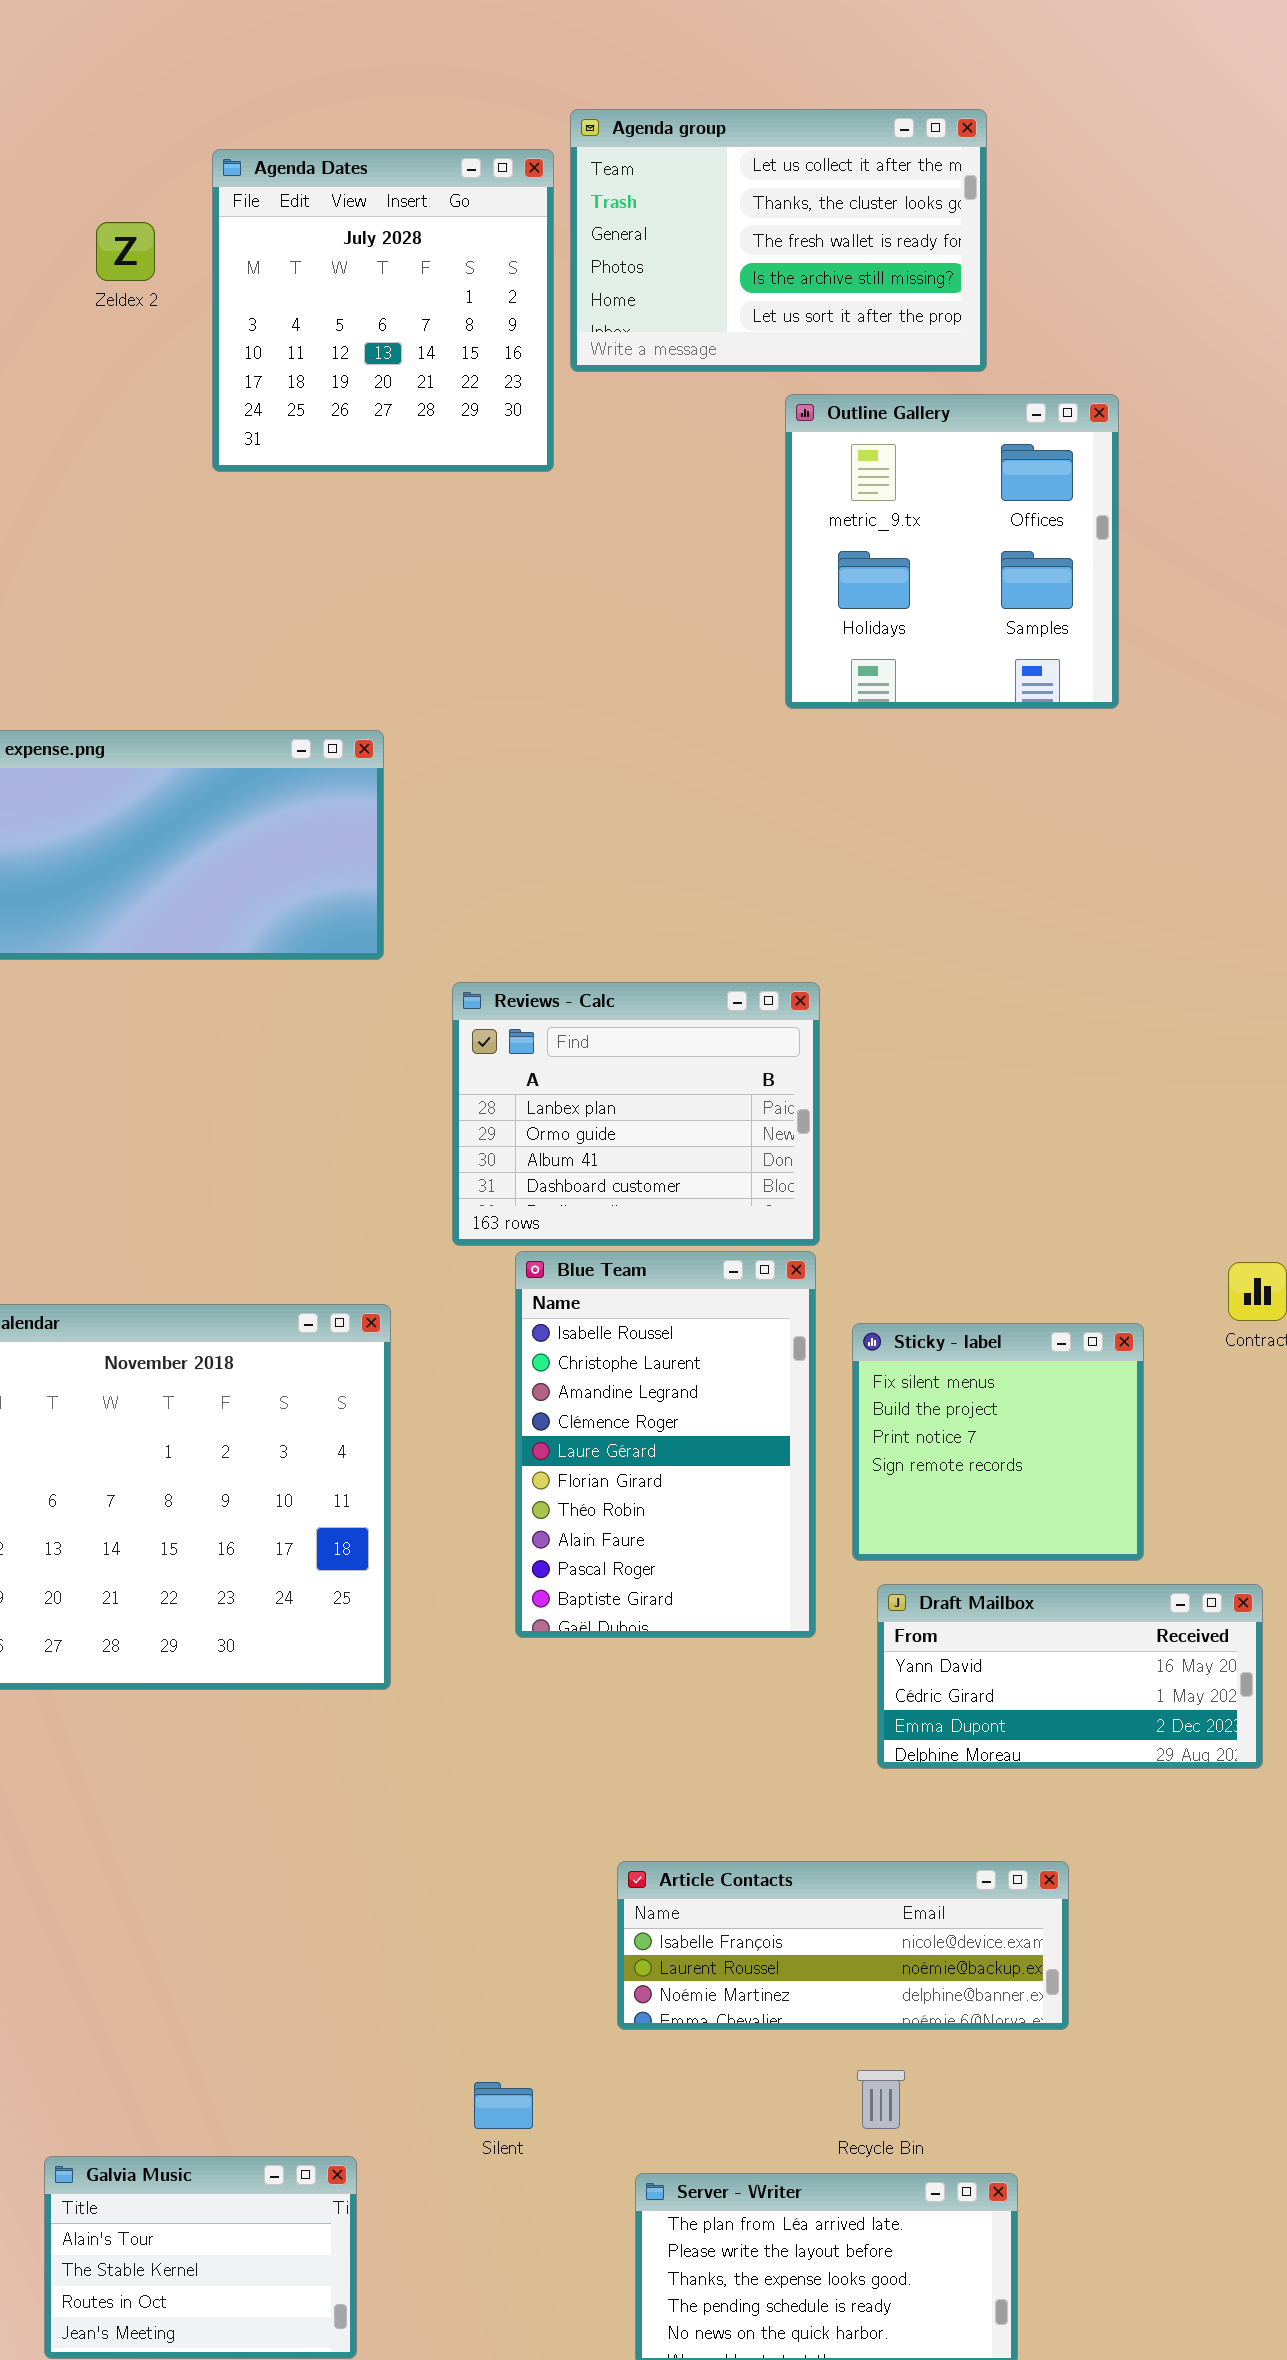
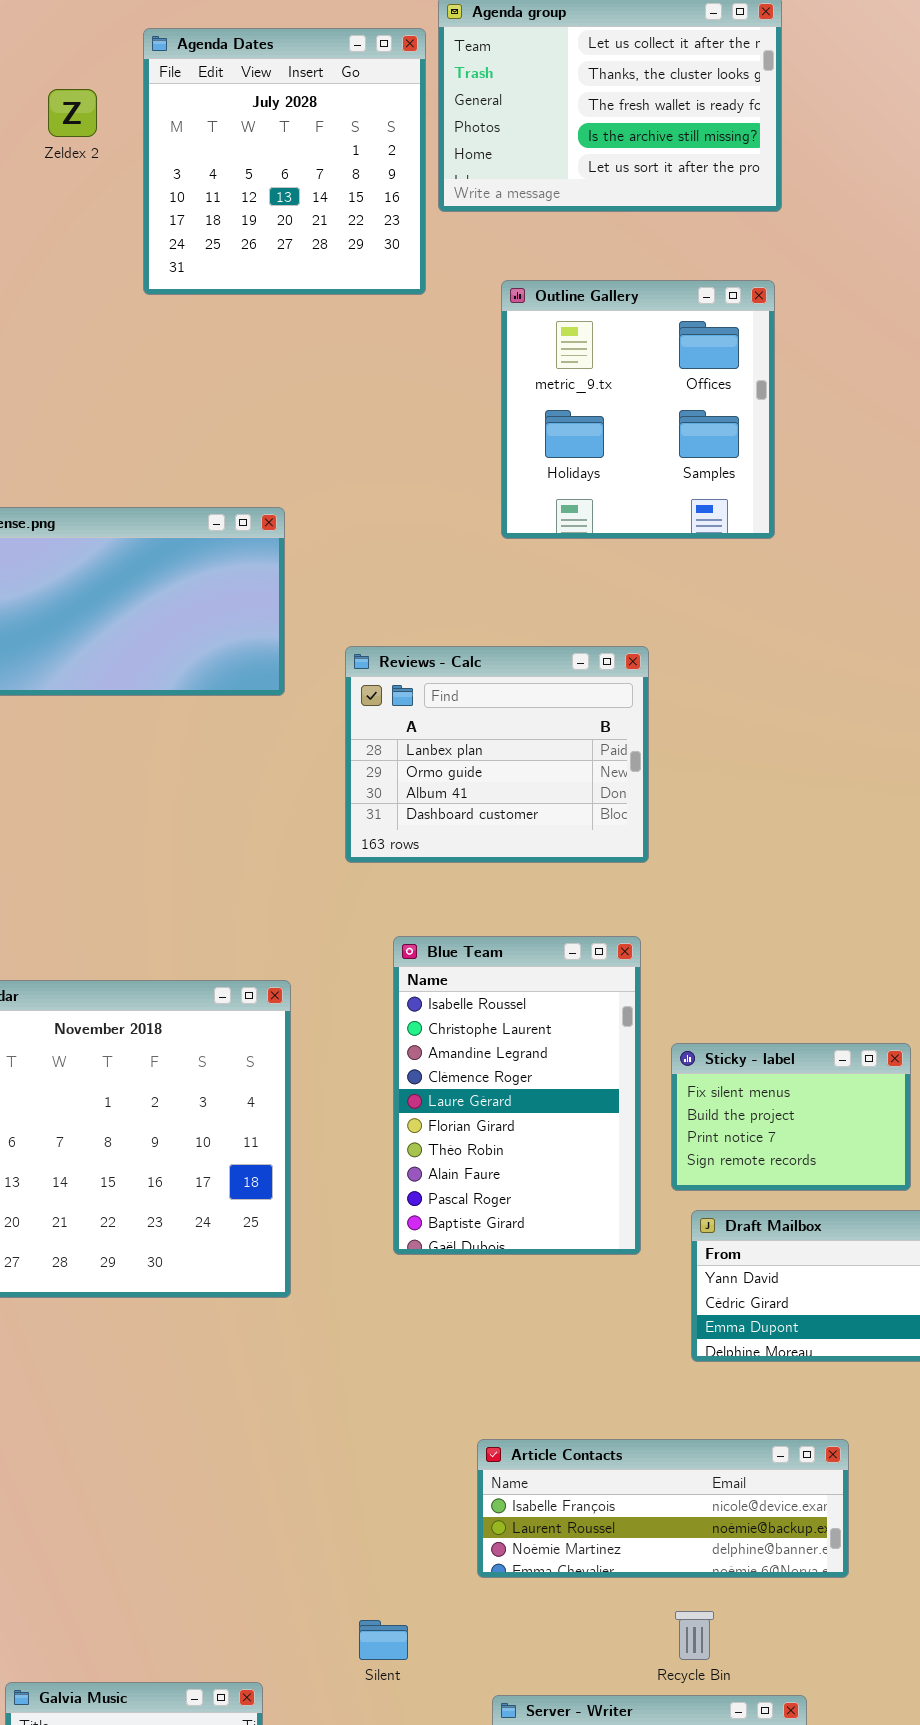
Outline Gallery: [785,394,1119,709] -> [501,280,775,539], moved
Reviews - Calc: [452,982,820,1246] -> [345,646,649,863], moved
Sticky - label: [852,1323,1144,1561] -> [671,1043,911,1191], resized

